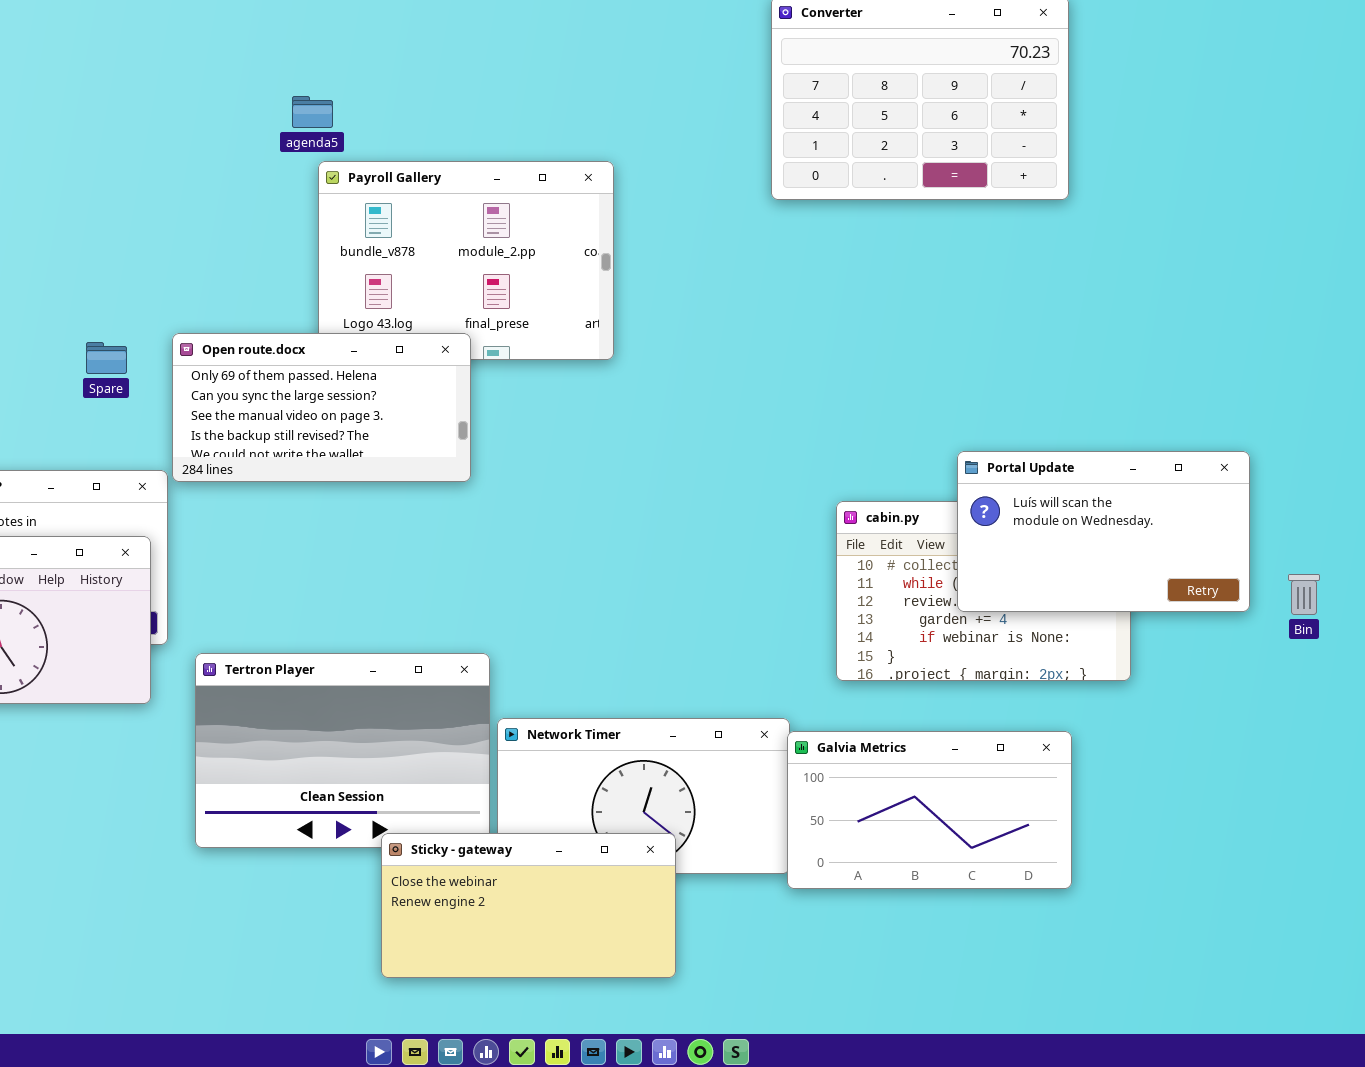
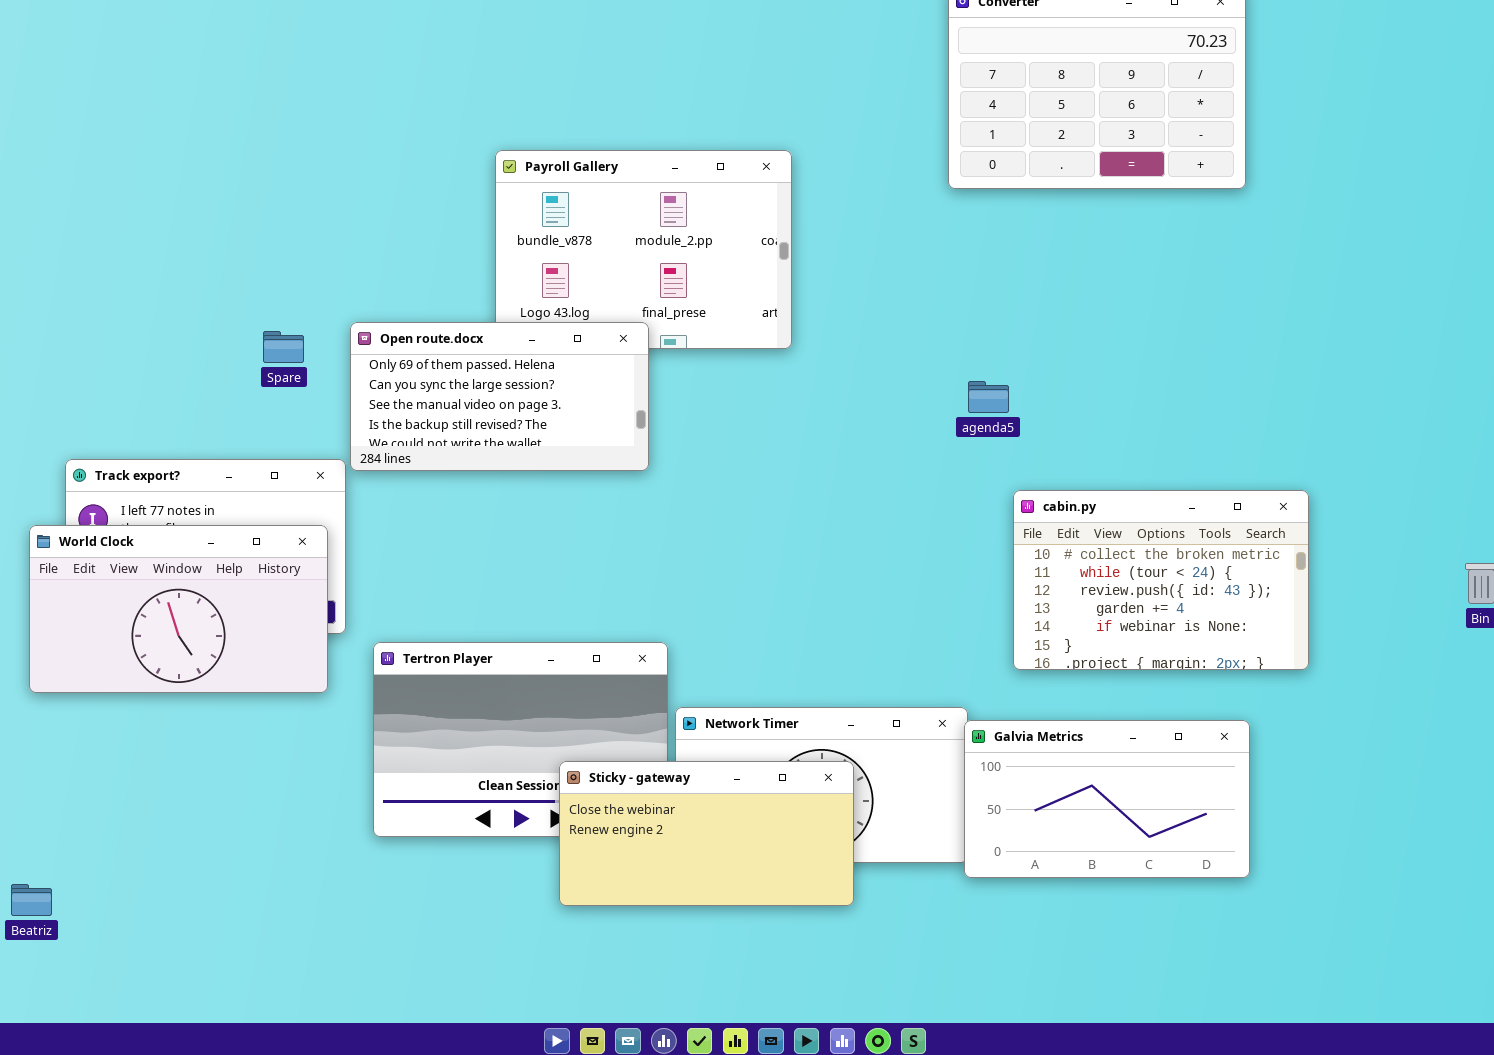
agenda5: [292,96,333,128] -> [968,381,1009,413], moved
Portal Update: [957,451,1250,612] -> none, closed
Sticky - gateway: [381,833,676,978] -> [559,761,854,906], moved

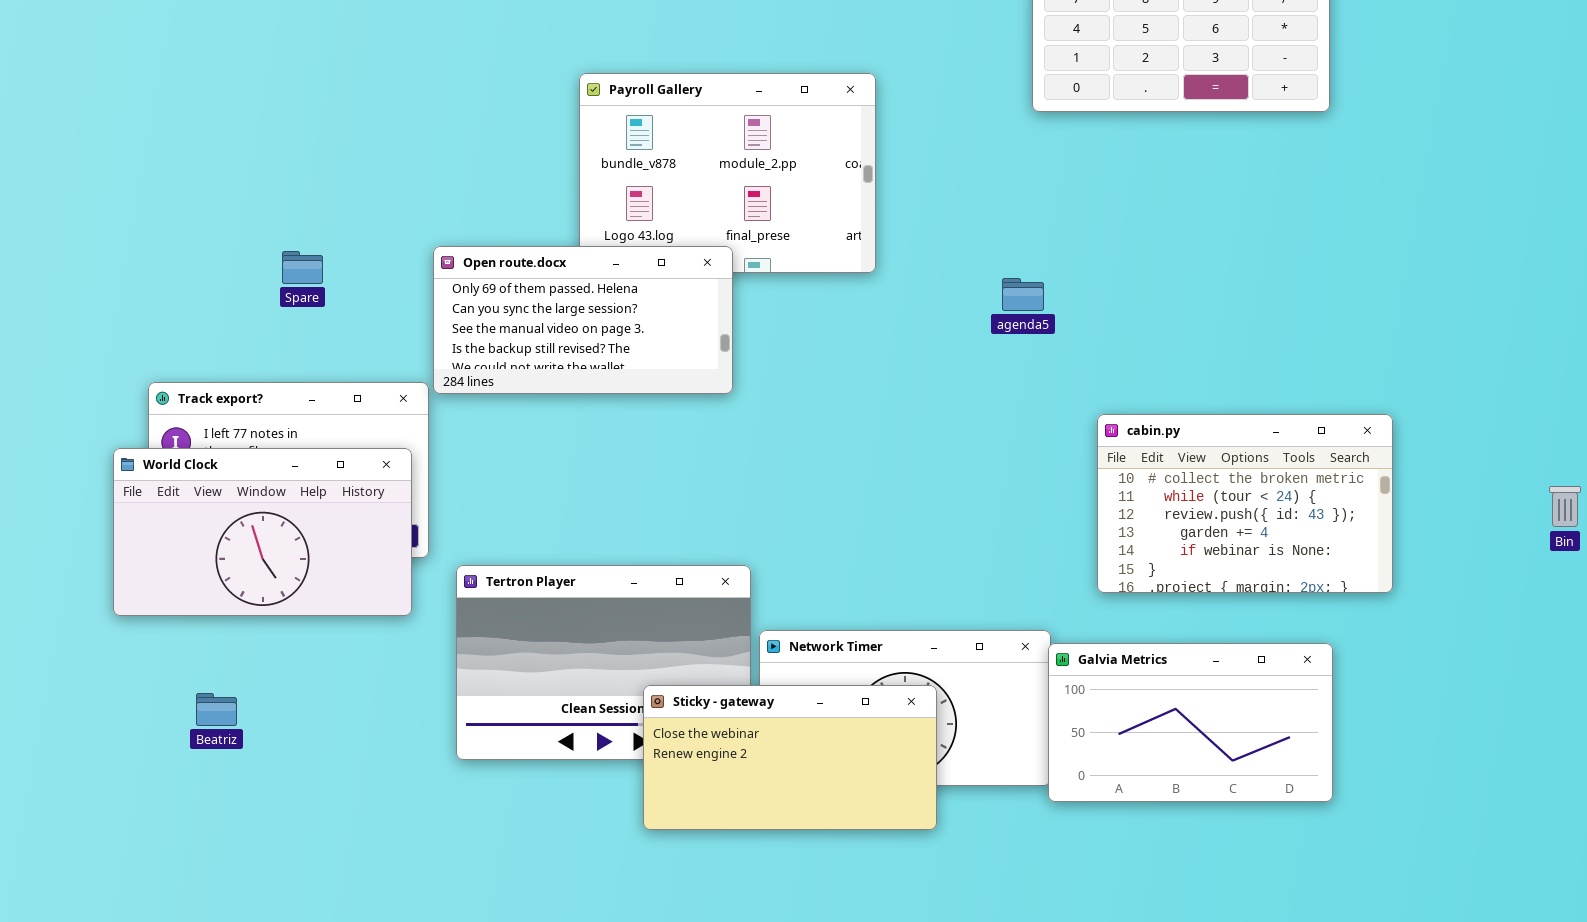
Spare: [263,331,304,363] -> [282,251,323,284], moved
agenda5: [968,381,1009,413] -> [1002,278,1044,311], moved
Beatriz: [11,884,52,916] -> [196,693,237,726], moved

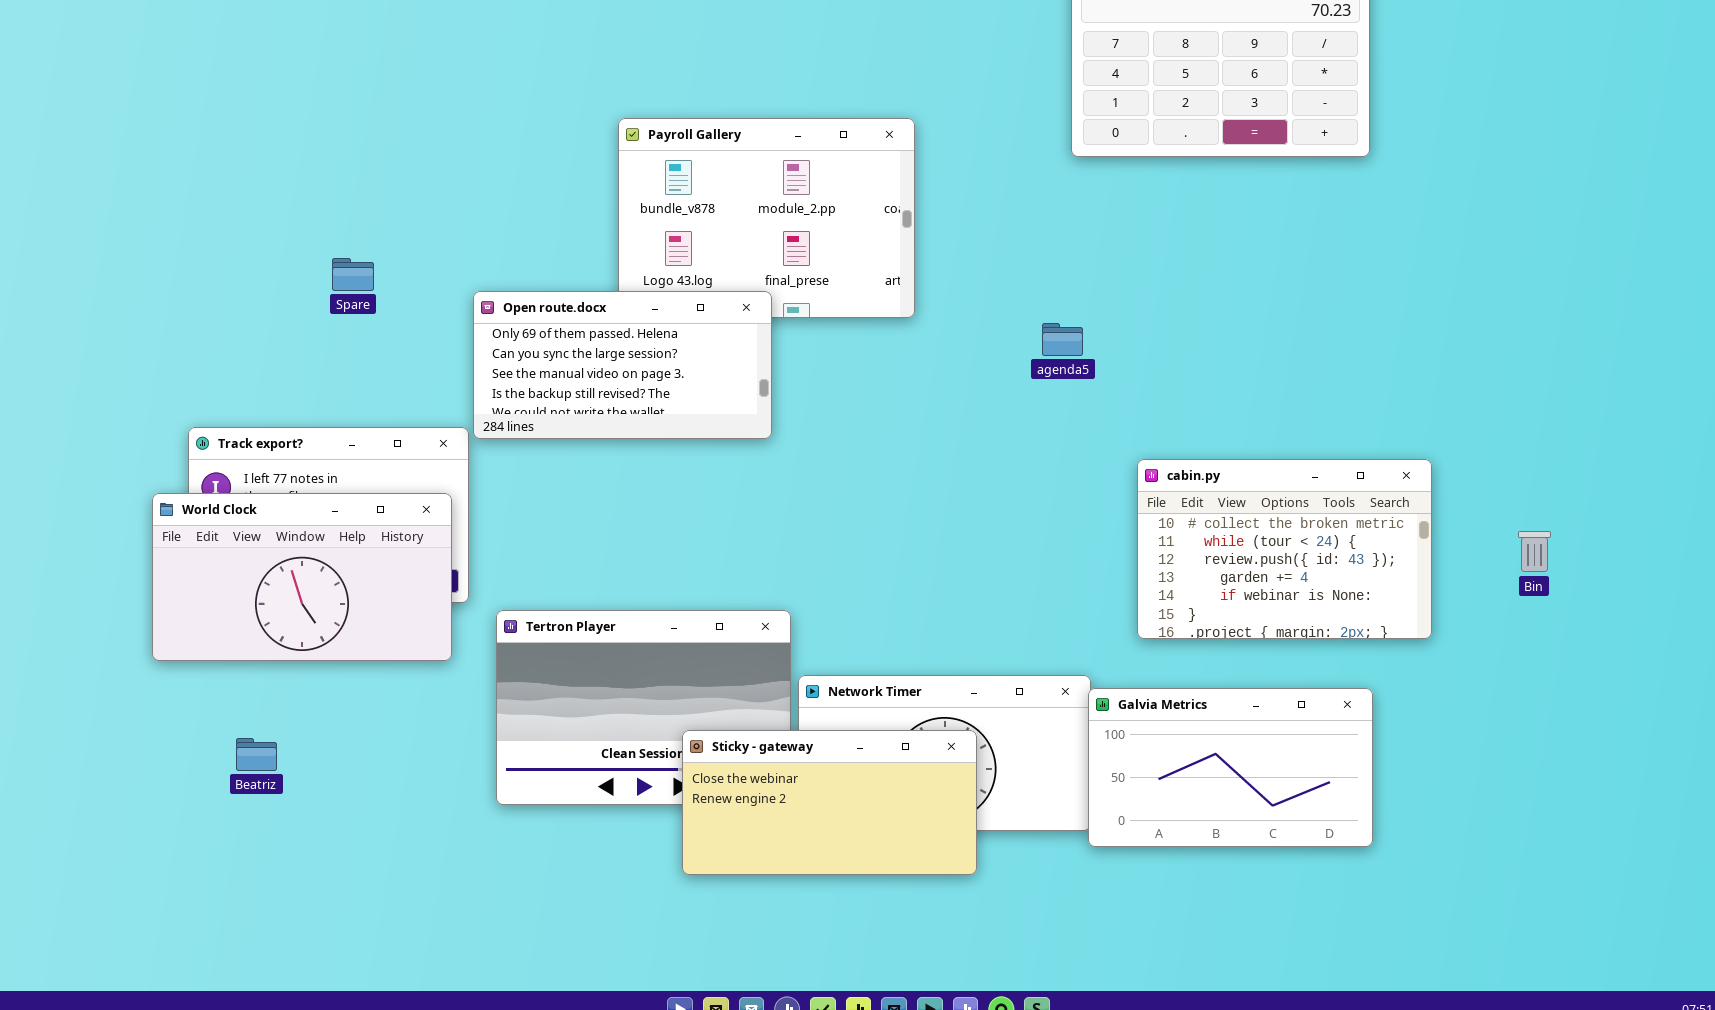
Spare: [282,251,323,284] -> [332,258,374,291], moved
Bin: [1549,486,1581,527] -> [1518,531,1551,572], moved

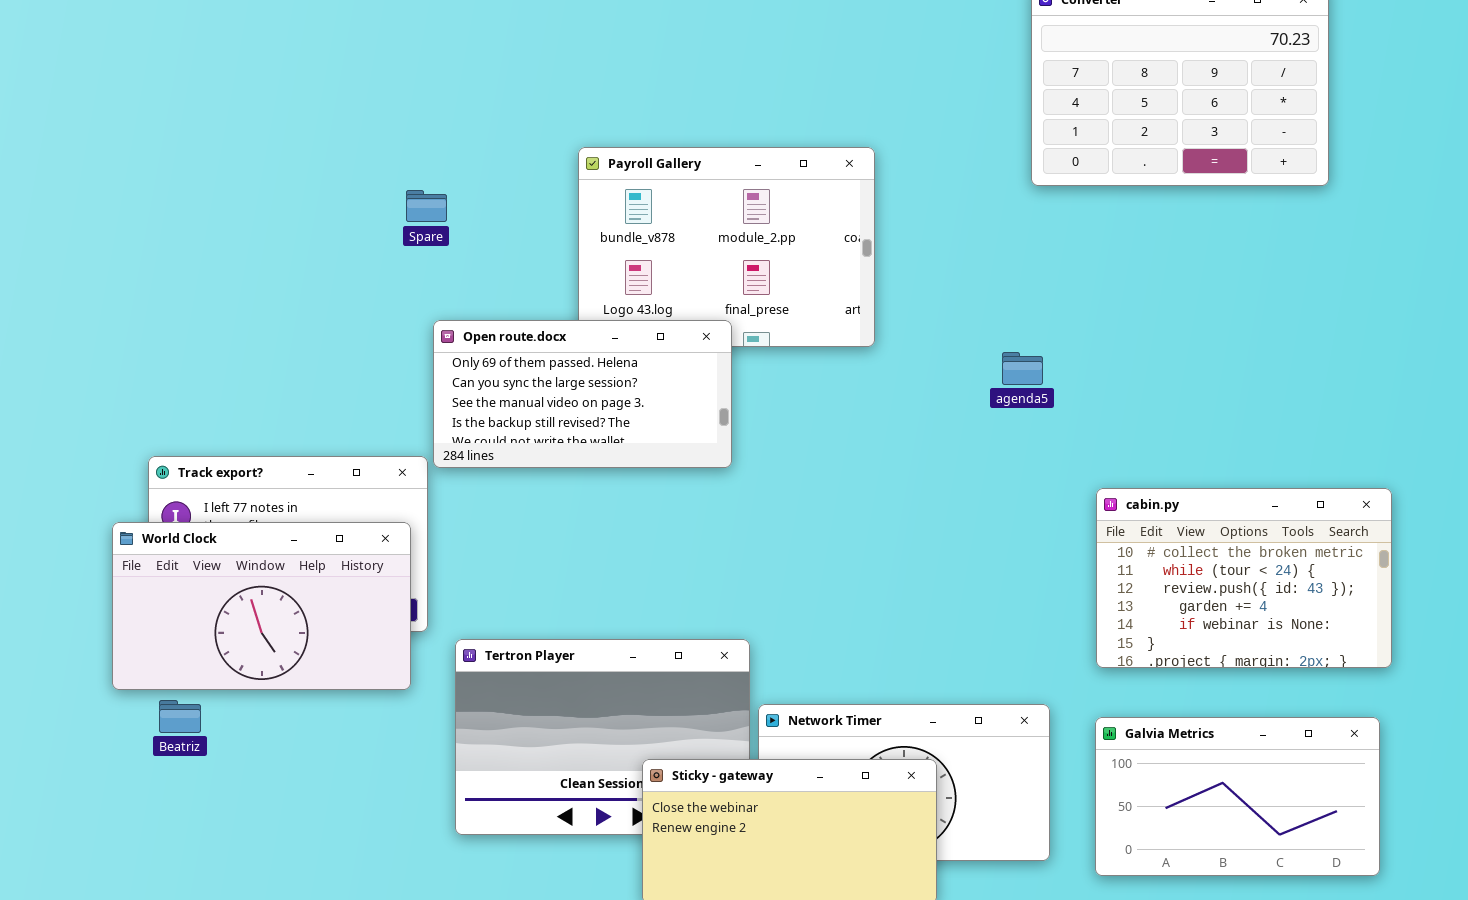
Spare: [332,258,374,291] -> [406,190,447,222], moved
Galvia Metrics: [1088,688,1373,847] -> [1095,717,1380,876], moved
Beatriz: [236,738,277,771] -> [159,700,201,733], moved

